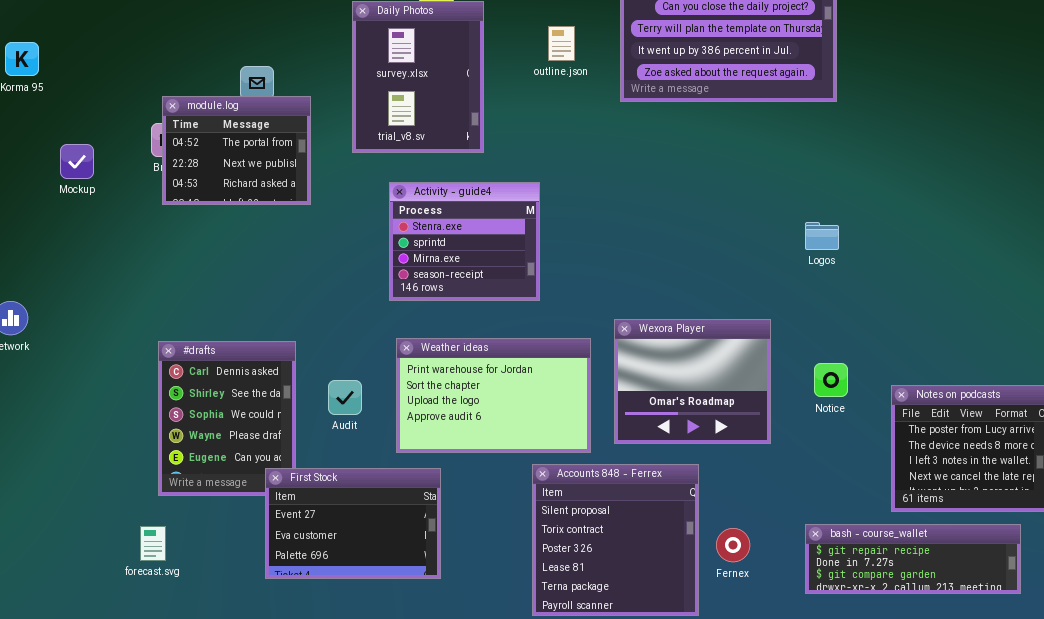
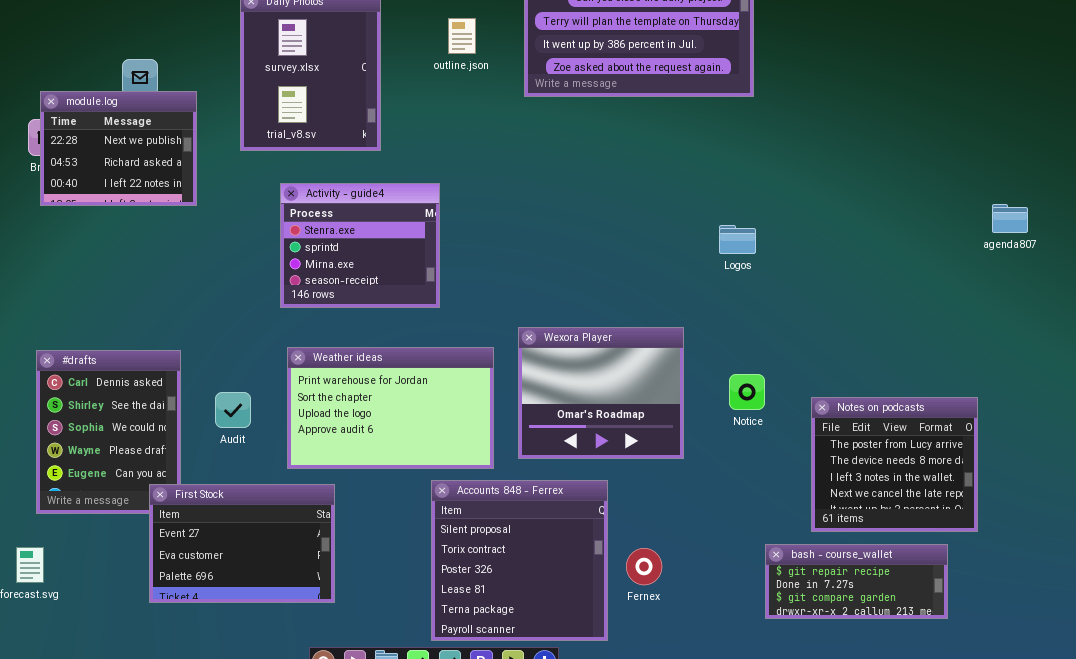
module.log: [162,96,311,205] -> [40,91,197,206], scrolled down 1 row
bash - course_wallet: [805,524,1021,594] -> [765,544,948,619], resized

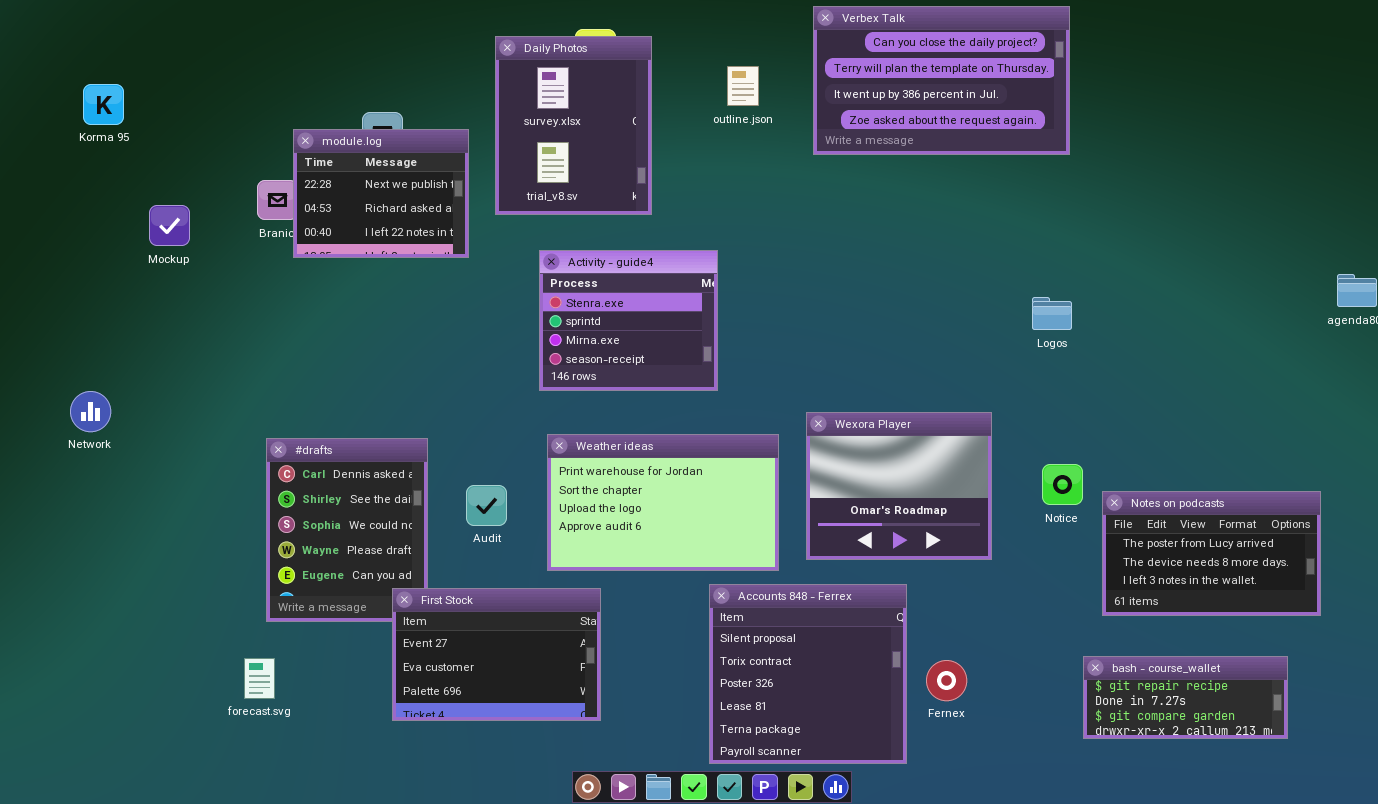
module.log: [40,91,197,206] -> [293,129,469,258], moved
Notes on podcasts: [811,397,978,532] -> [1102,491,1321,616], resized

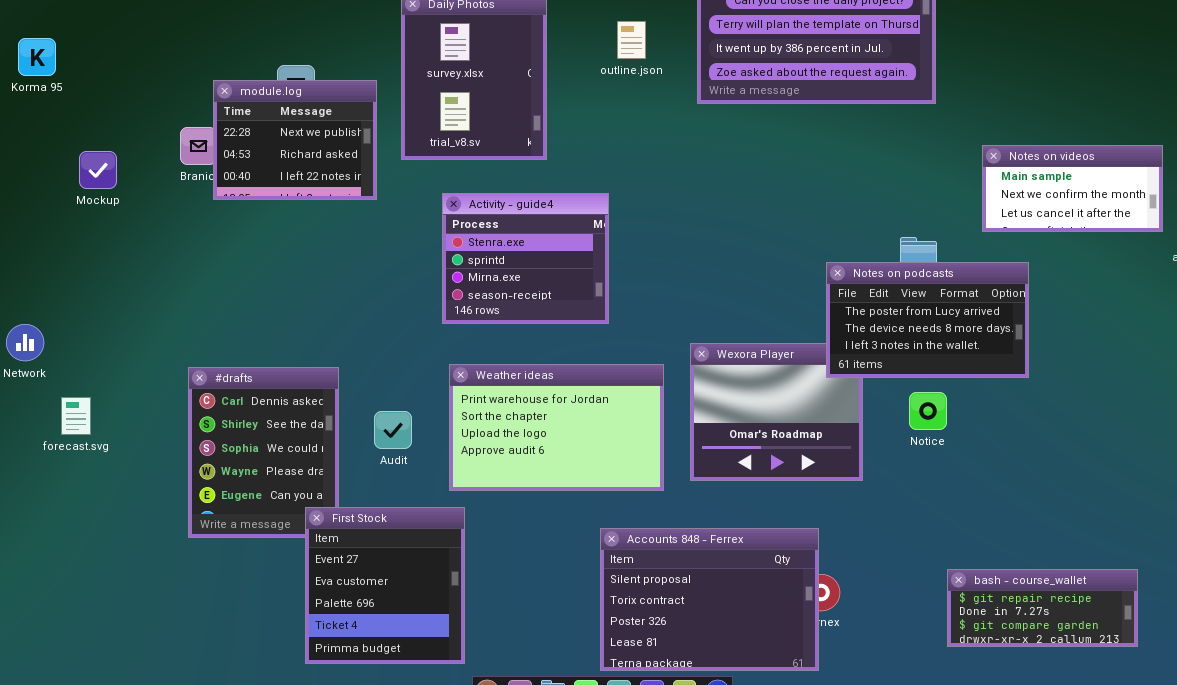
Notes on videos: none -> [982,145,1163,232], opened
Notes on podcasts: [1102,491,1321,616] -> [826,262,1029,378], moved
Accounts 848 - Ferrex: [709,584,907,764] -> [600,528,819,671], resized
First Stock: [392,588,601,721] -> [305,507,465,664], resized
forecast.svg: [244,658,275,699] -> [61,397,91,435], moved

